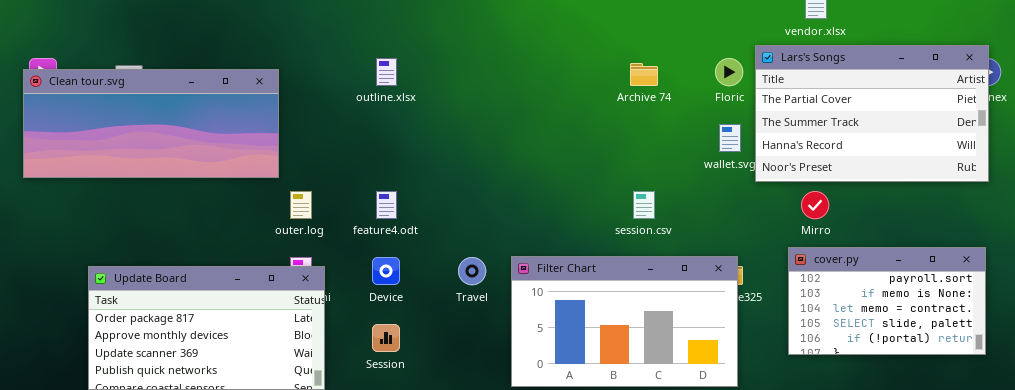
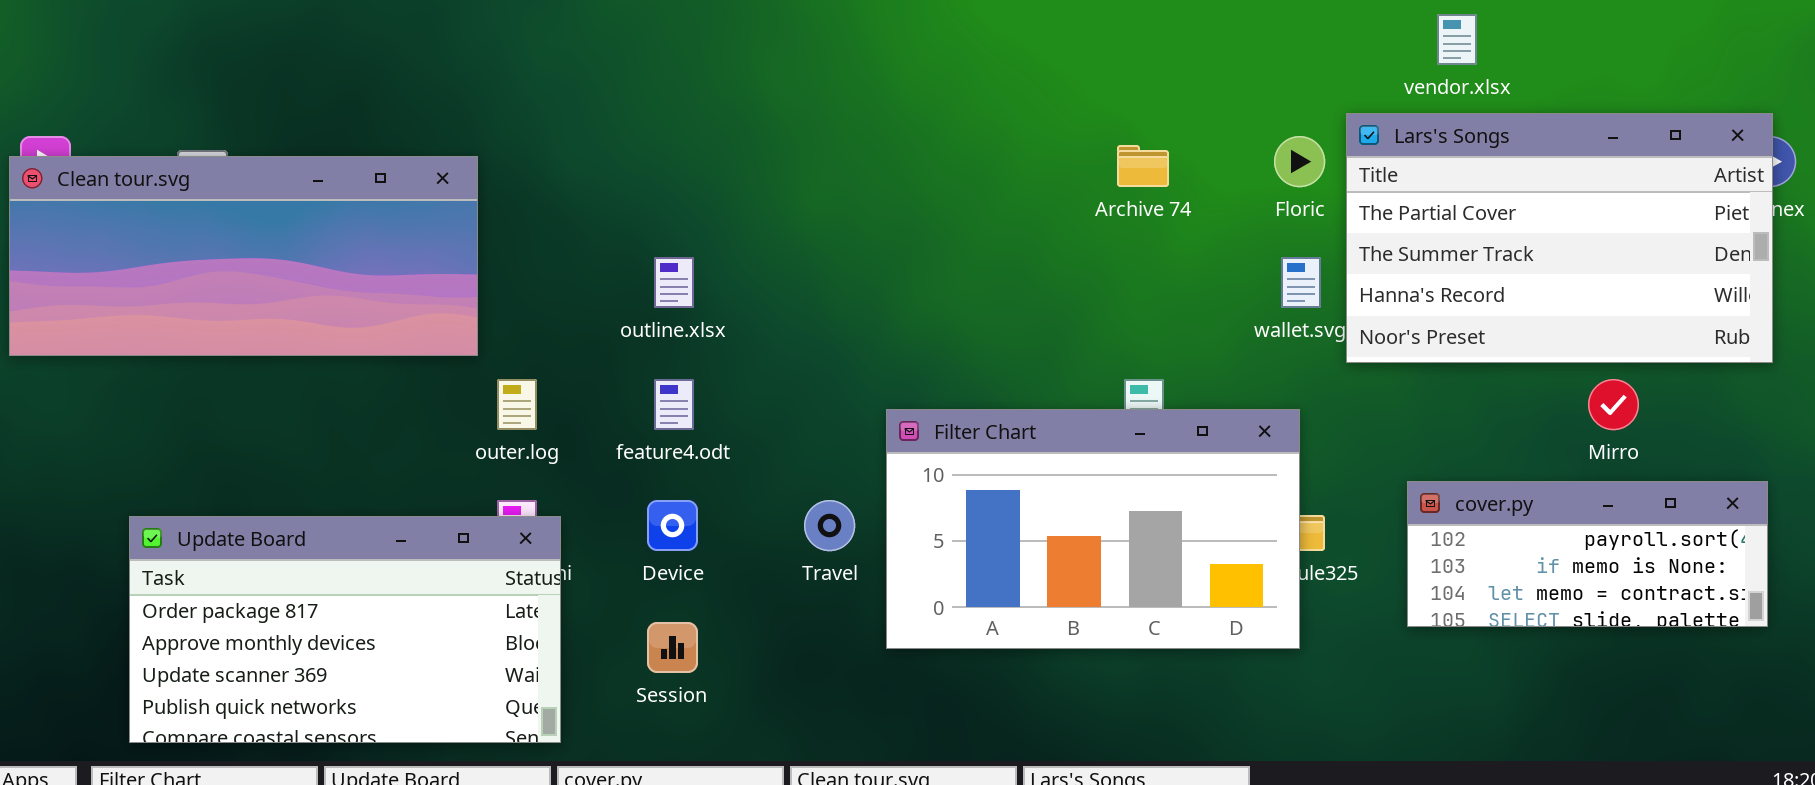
outline.xlsx: [376,58,397,86] -> [654,257,694,308], moved
Mirro: [801,191,829,219] -> [1588,379,1639,430], moved
cover.py: [788,247,986,355] -> [1407,481,1768,627], resized
Filter Chart: [511,256,738,387] -> [886,409,1300,649], moved

